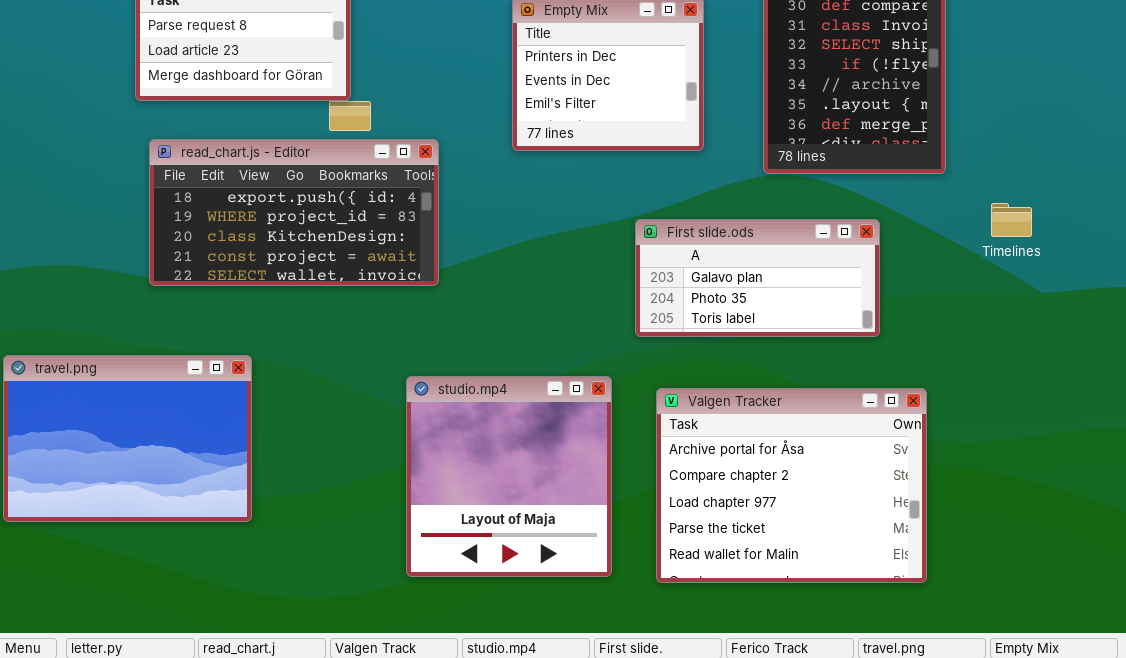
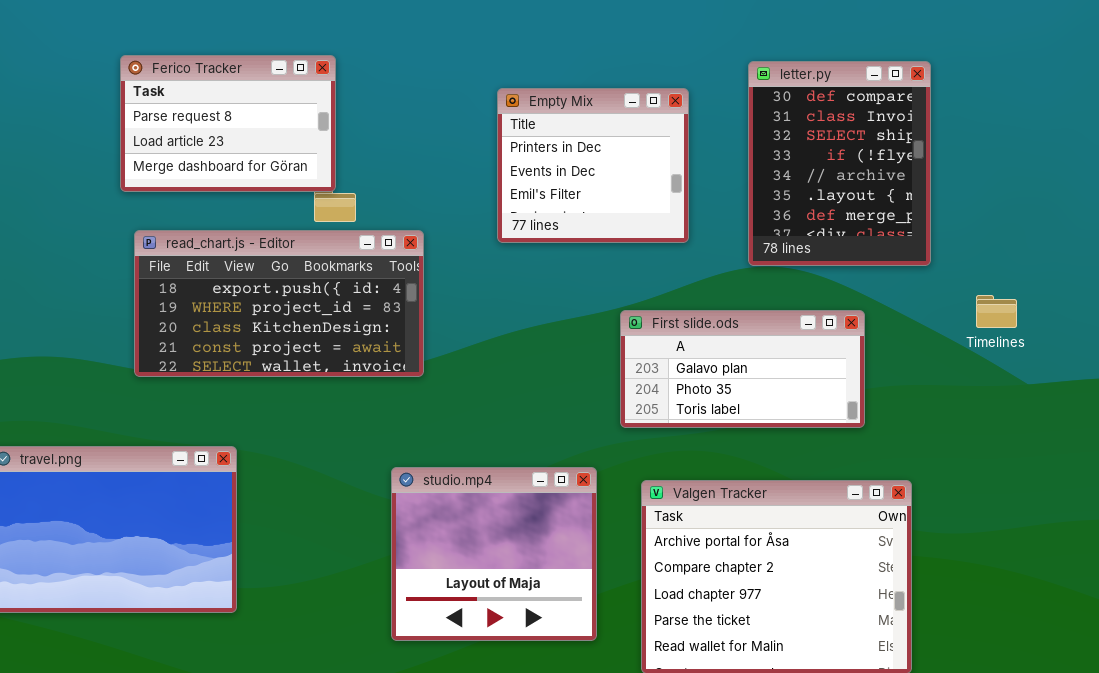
studio.mp4: [406,376,612,577] -> [391,467,597,641], resized

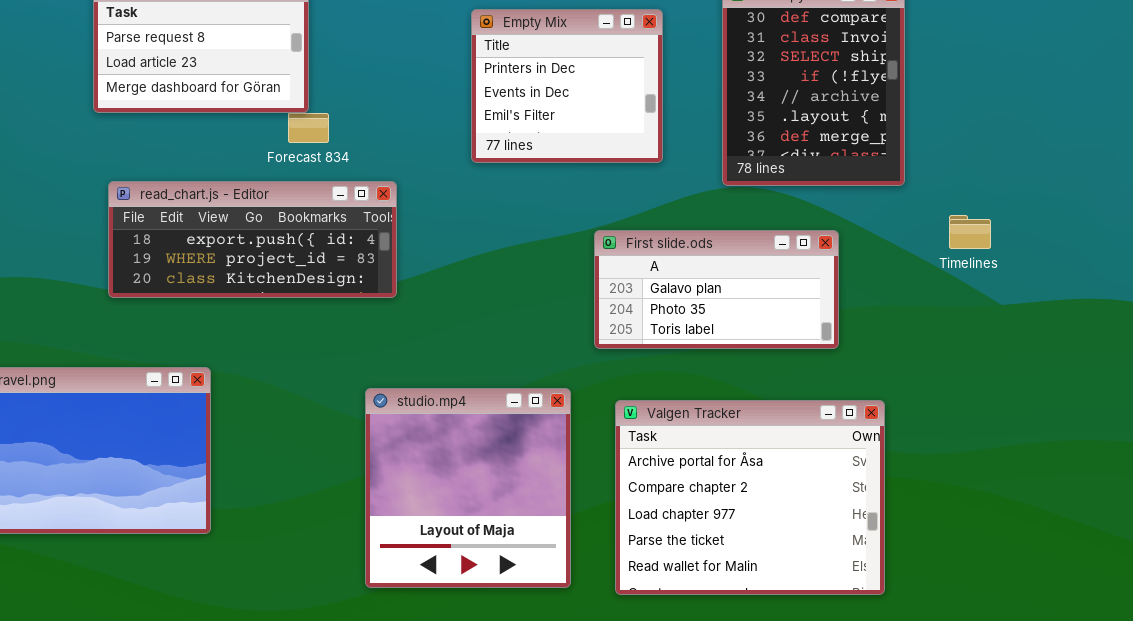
read_chart.js - Editor: [134,230,424,377] -> [108,181,397,298], resized
studio.mp4: [391,467,597,641] -> [365,388,571,588], resized

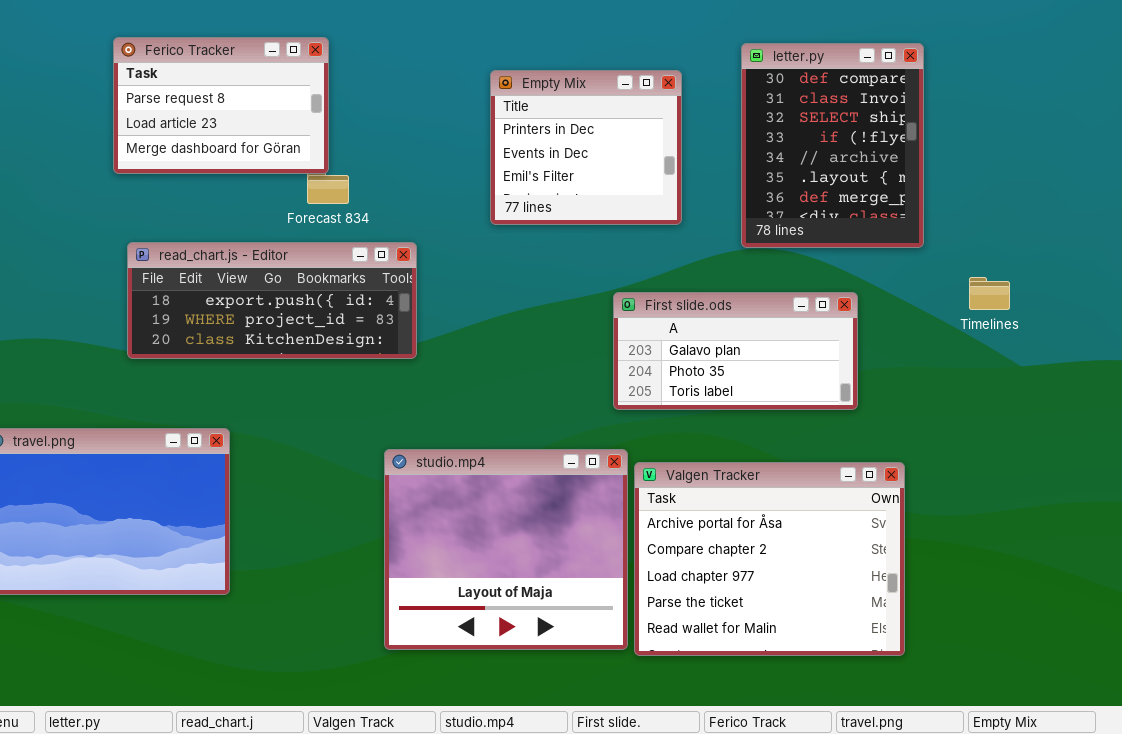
studio.mp4: [365,388,571,588] -> [384,449,628,650], resized

